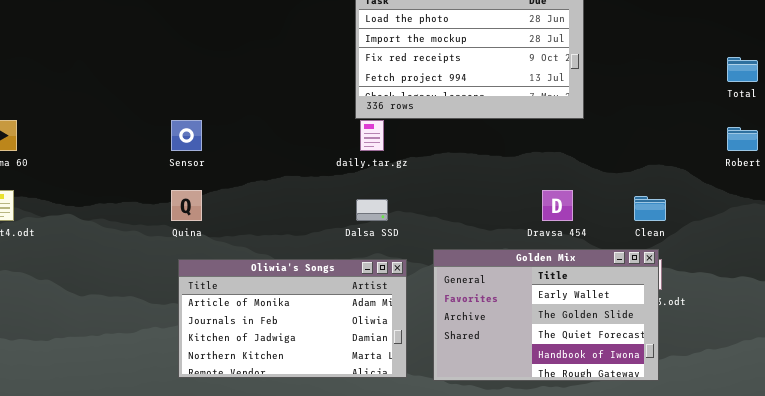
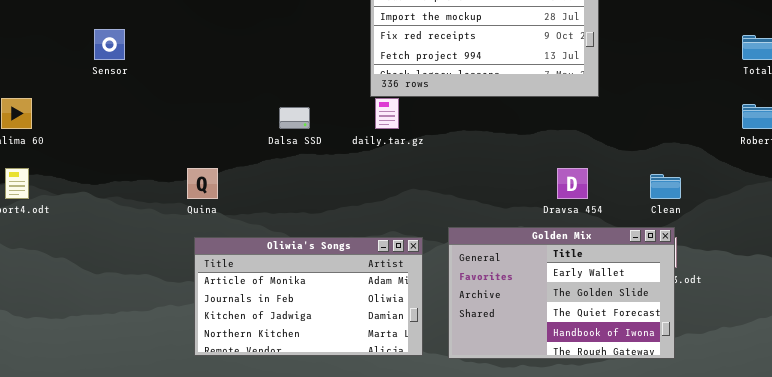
Sensor: [171,120,202,151] -> [94,29,125,60], moved
Dalsa SSD: [356,199,388,221] -> [279,107,310,129], moved

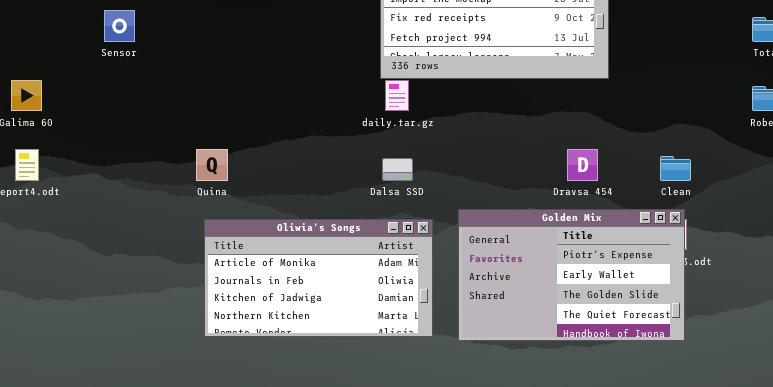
Dalsa SSD: [279,107,310,129] -> [382,158,413,181], moved
Golden Mix: [448,227,675,359] -> [458,209,685,341], scrolled up 1 row

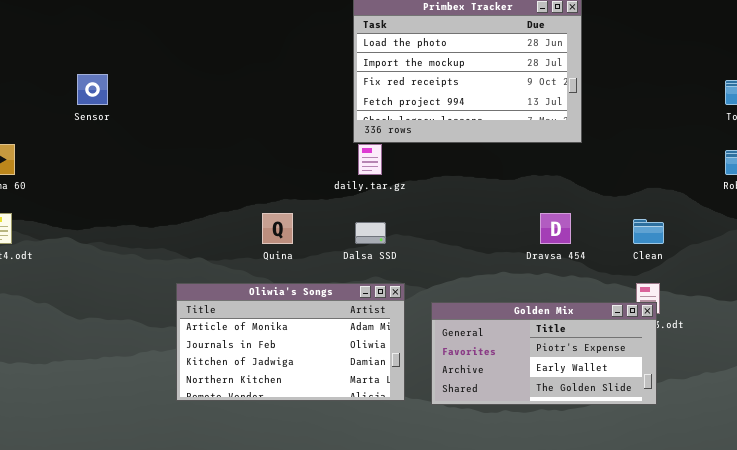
Quina: [196,149,228,181] -> [262,213,293,244], moved
Golden Mix: [458,209,685,341] -> [431,302,657,405], resized

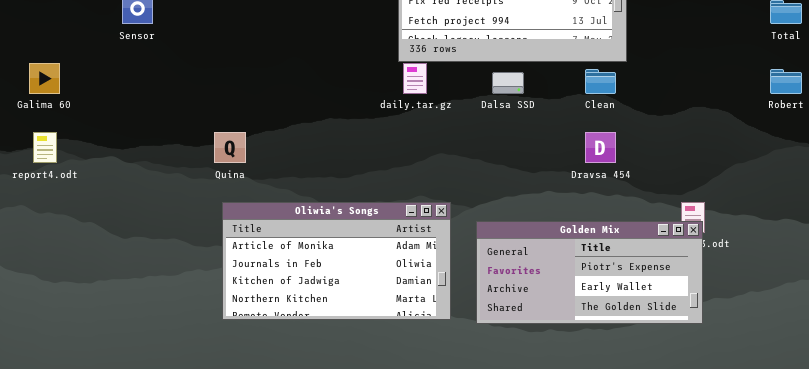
Quina: [262,213,293,244] -> [214,132,246,163], moved
Clean: [633,219,664,244] -> [585,69,616,94], moved
Dalsa SSD: [355,222,386,244] -> [492,72,524,94], moved

